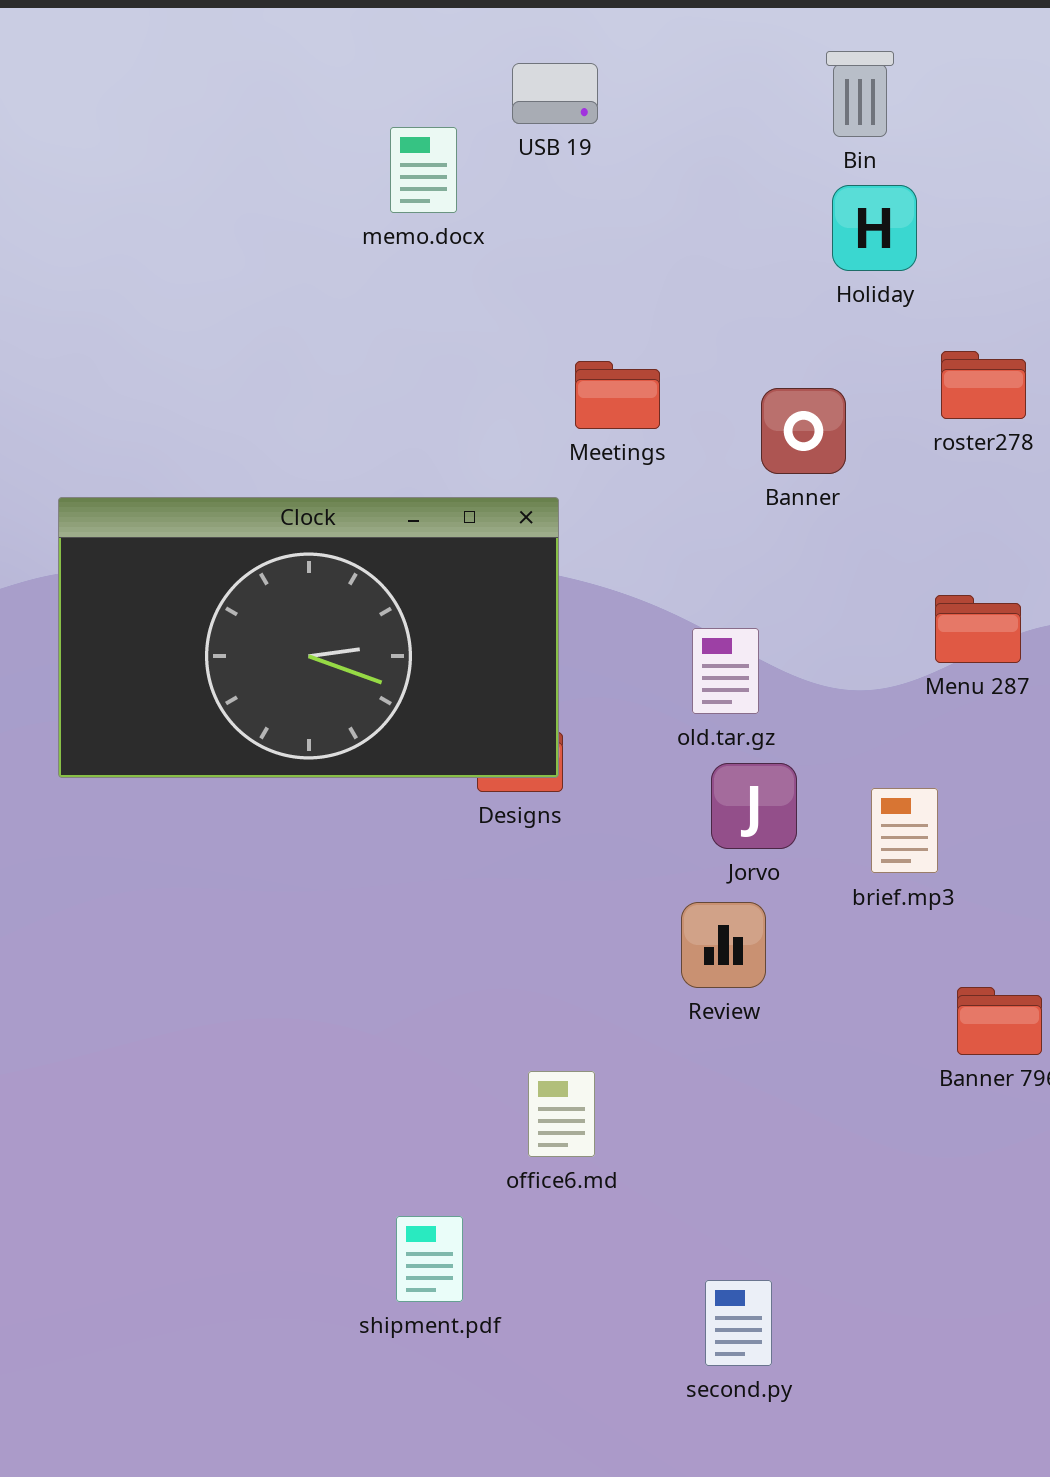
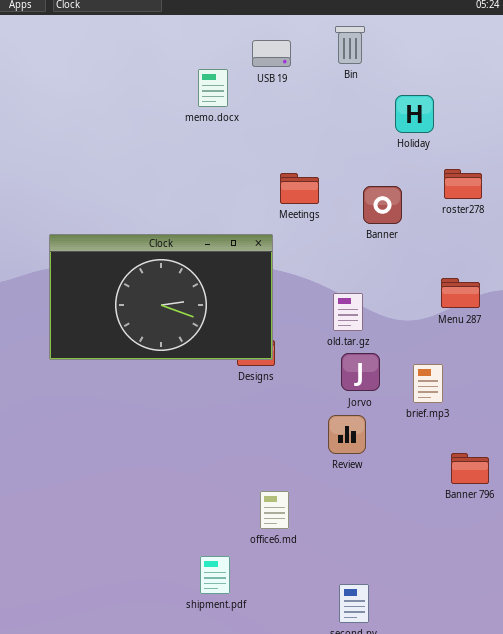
Bin: [826,51,894,137] -> [335,26,365,64], moved

